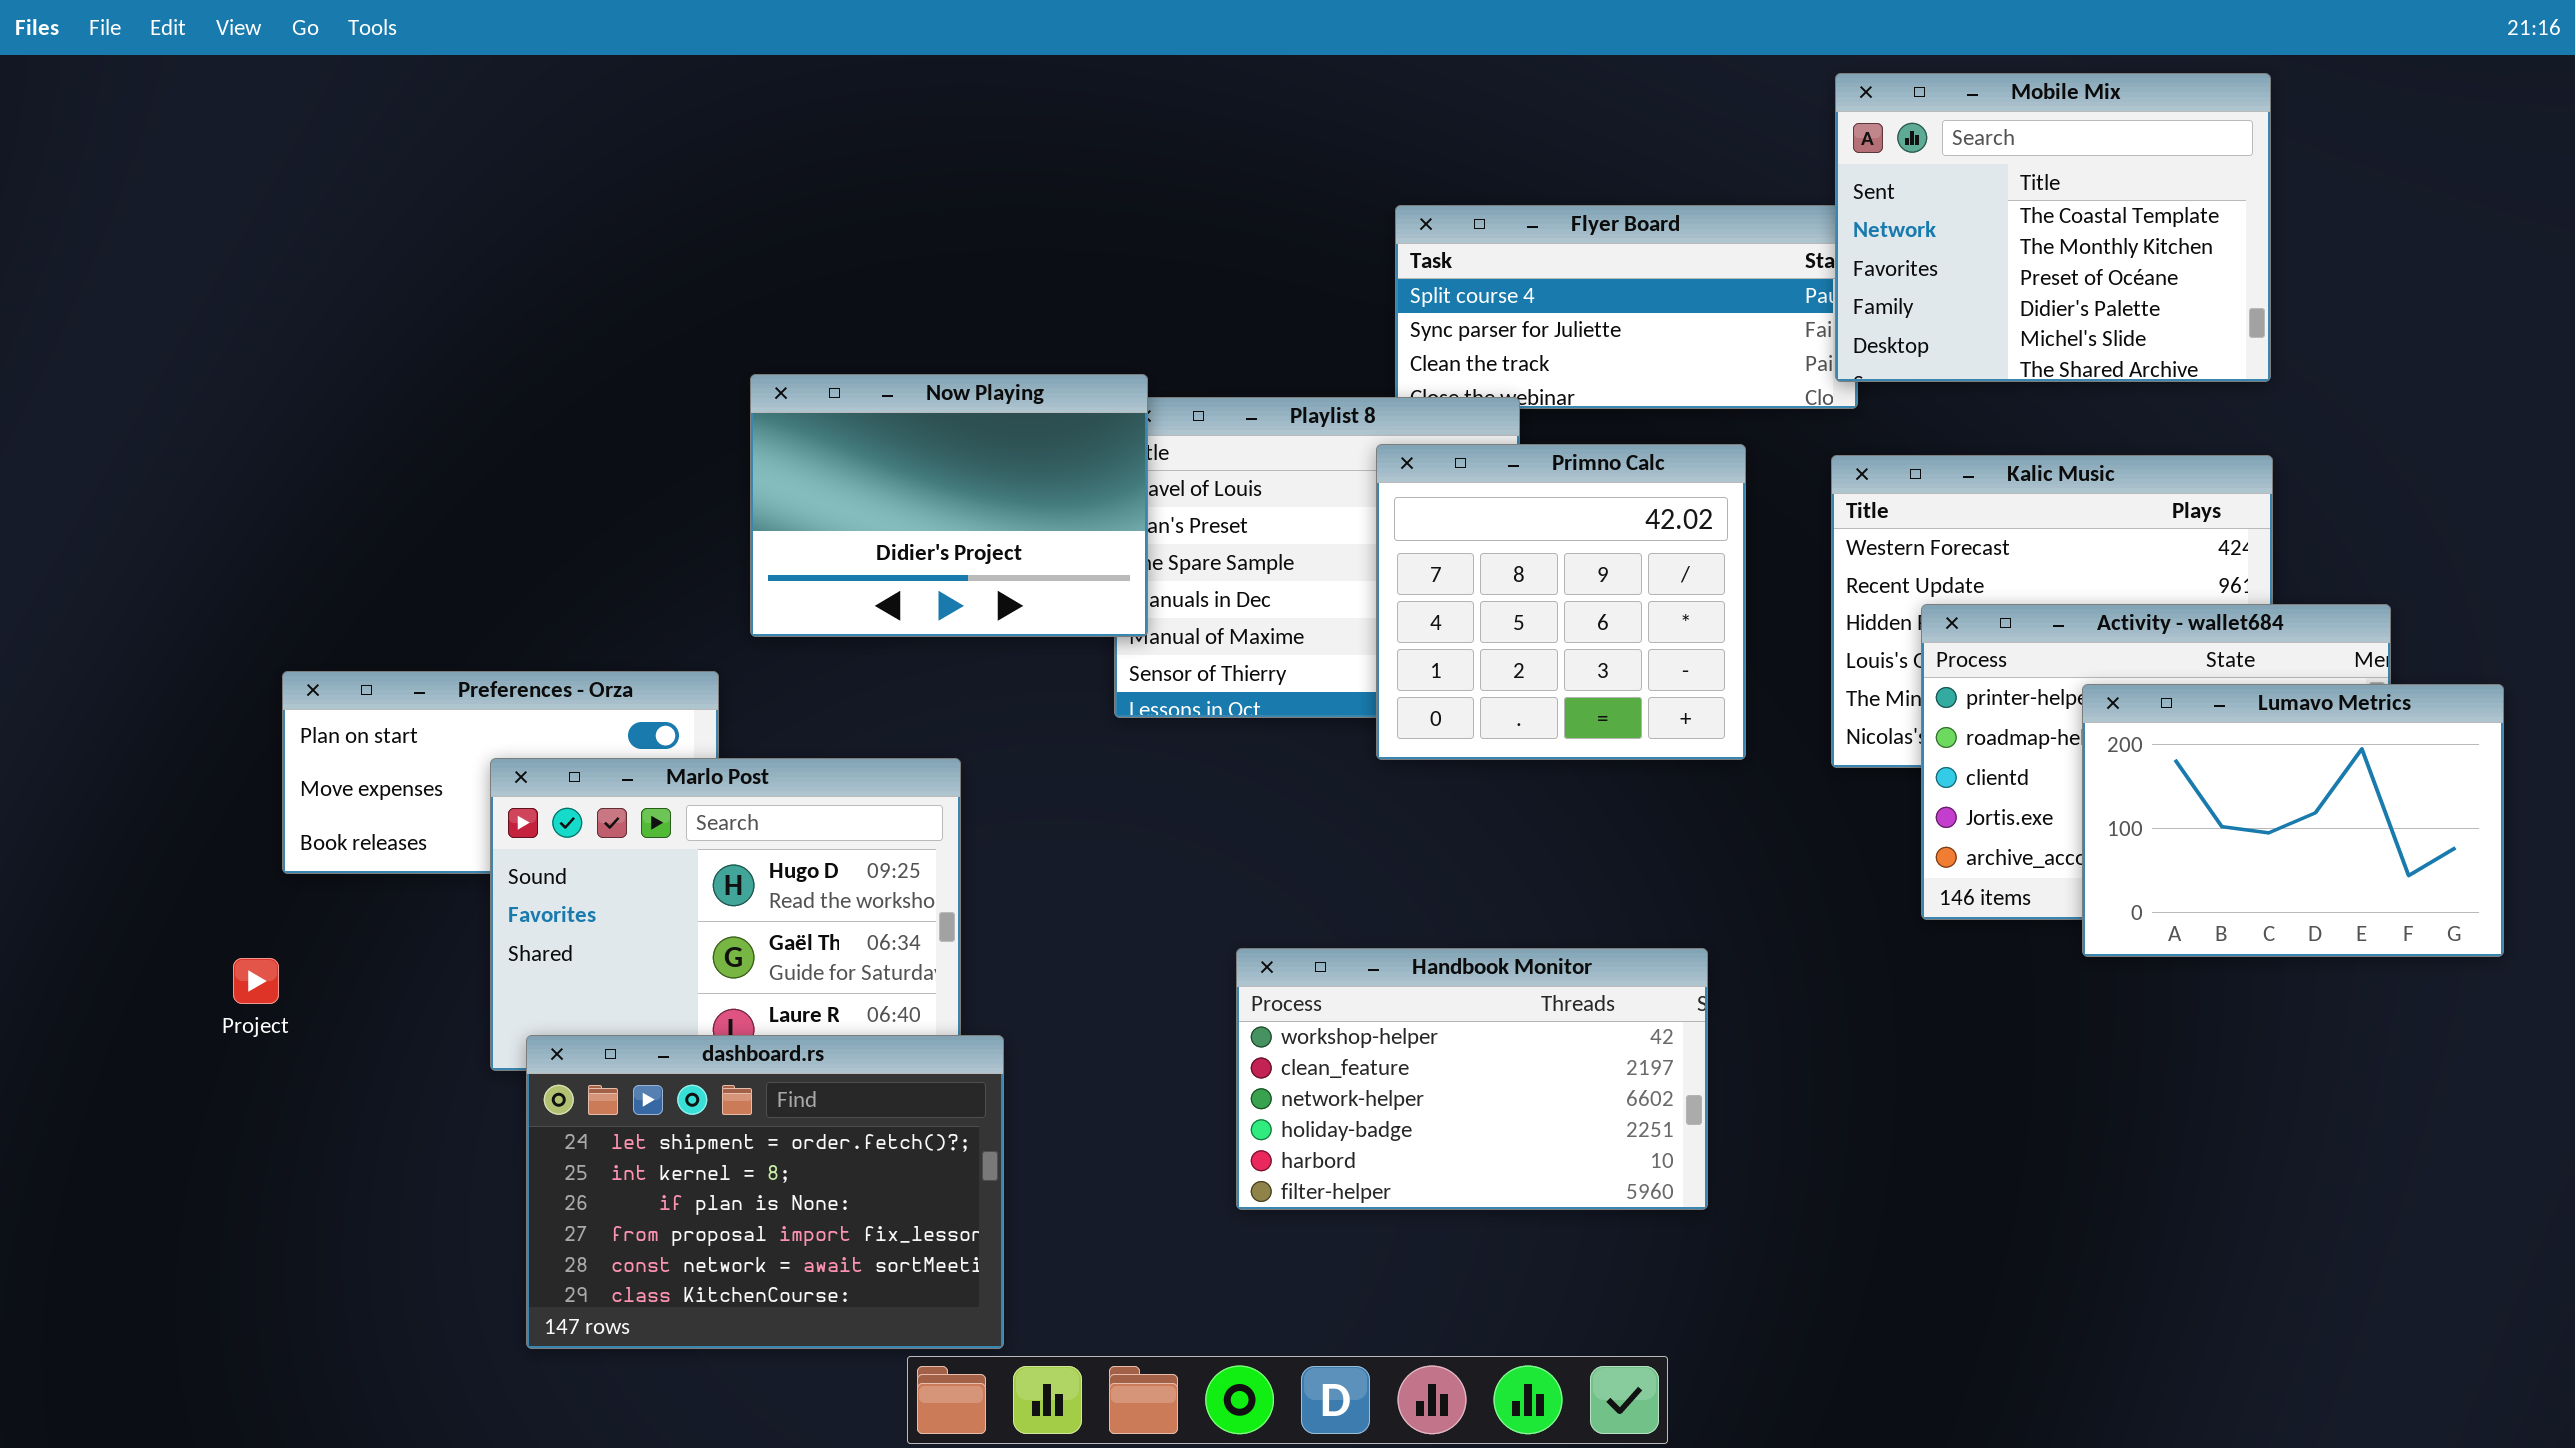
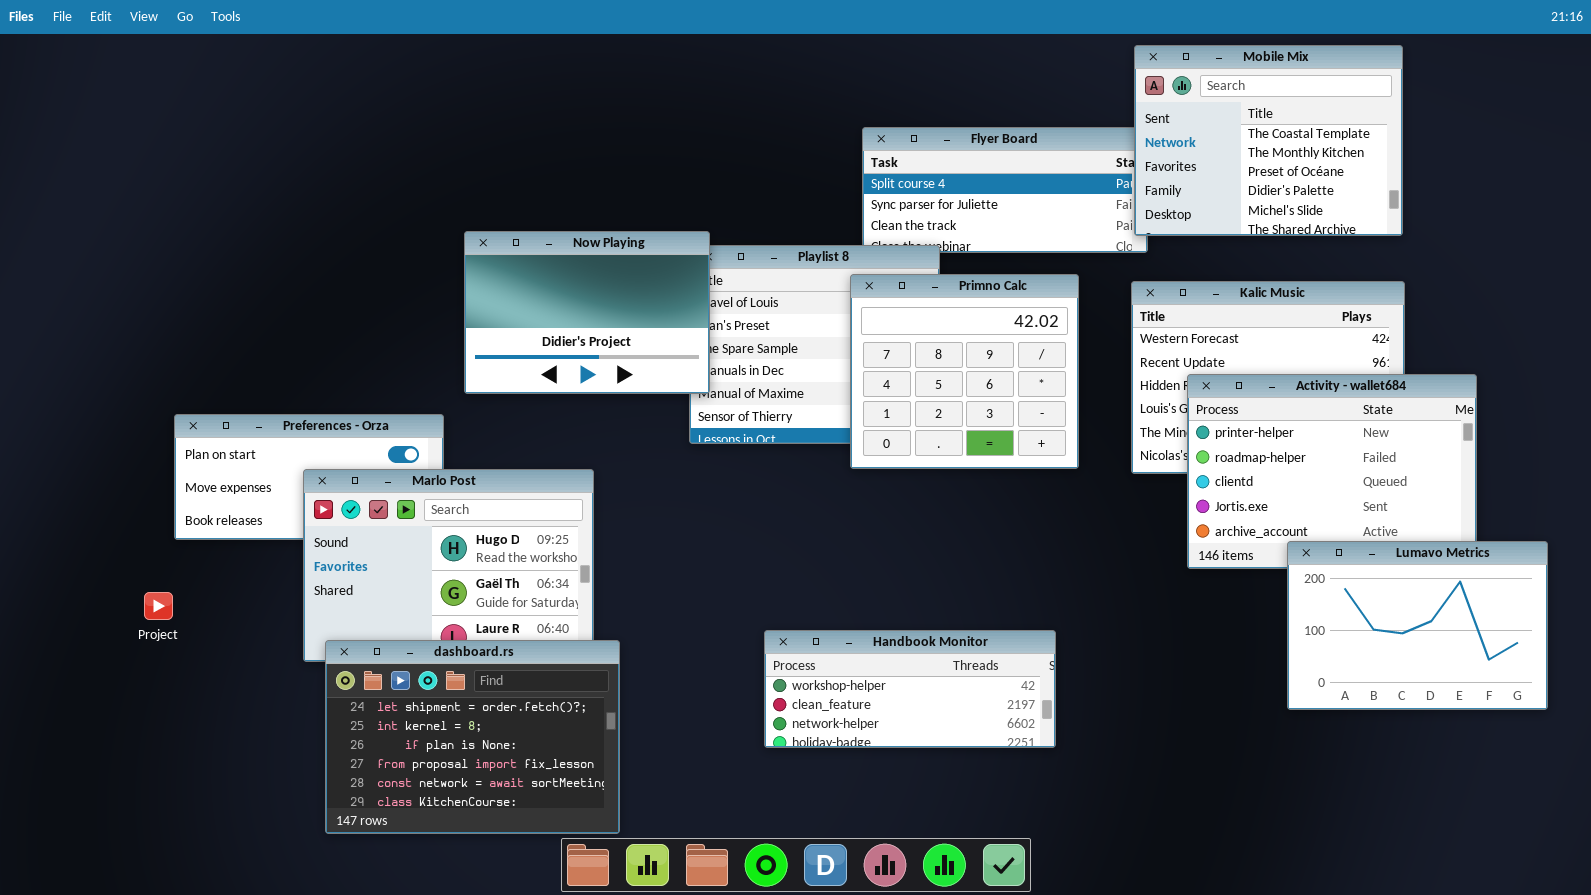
Lumavo Metrics: [2082,684,2504,957] -> [1287,541,1548,710], moved
Handbook Monitor: [1236,948,1708,1210] -> [764,630,1056,748], resized

